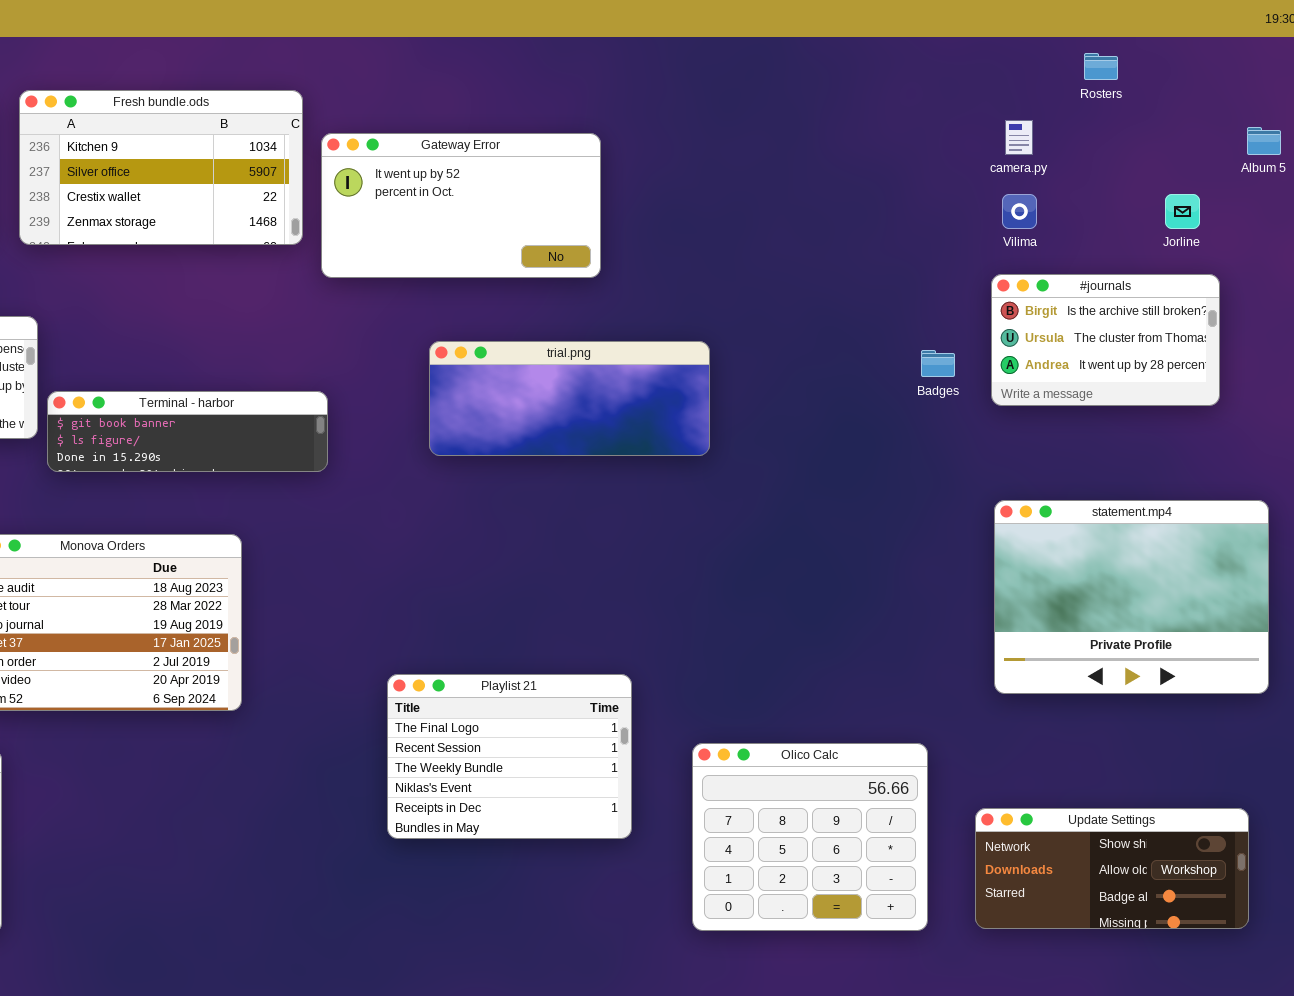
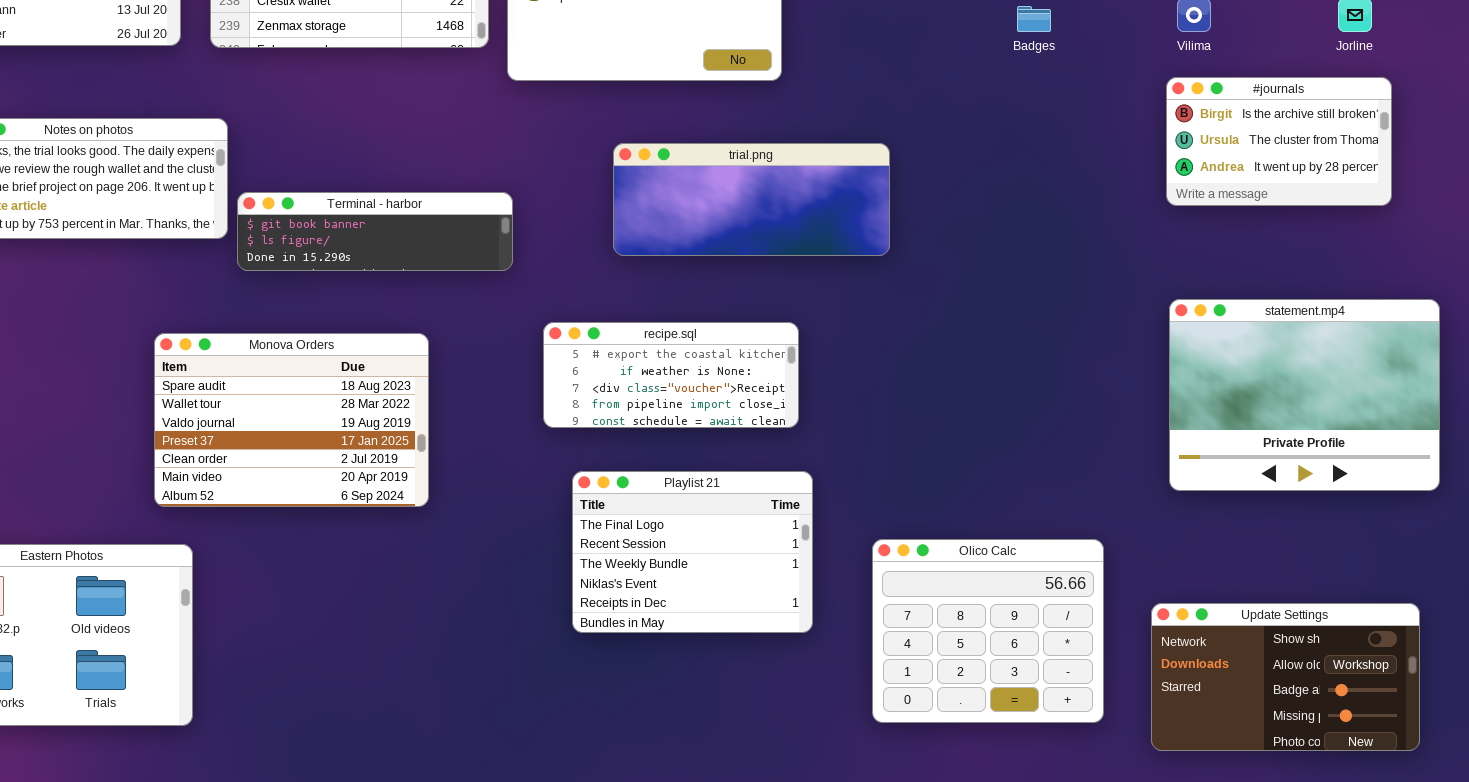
Badges: [921,350,955,377] -> [1017,6,1051,32], moved
recipe.sql: none -> [543,322,799,428], opened
Update Settings: [975,808,1249,929] -> [1151,603,1420,751], resized

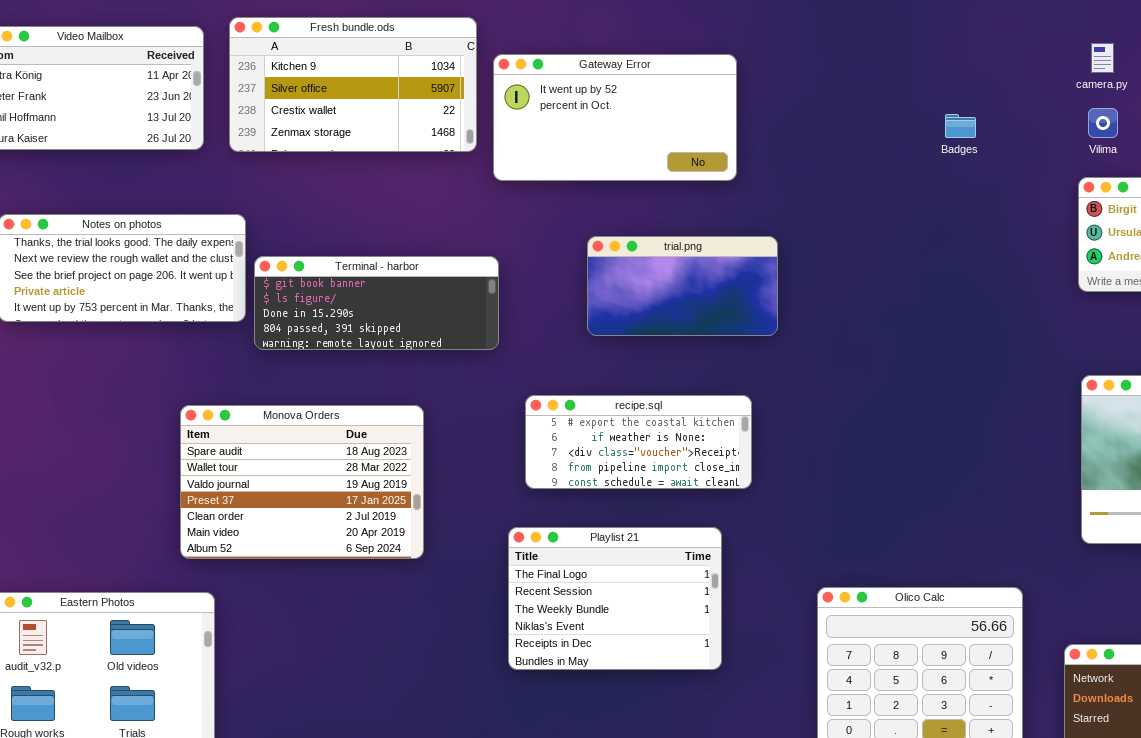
trial.png: [613,143,890,256] -> [587,236,778,336], resized
Terminal - harbor: [237,192,513,271] -> [254,256,499,350], resized
Playlist 21: [572,471,813,633] -> [508,527,722,670], moved

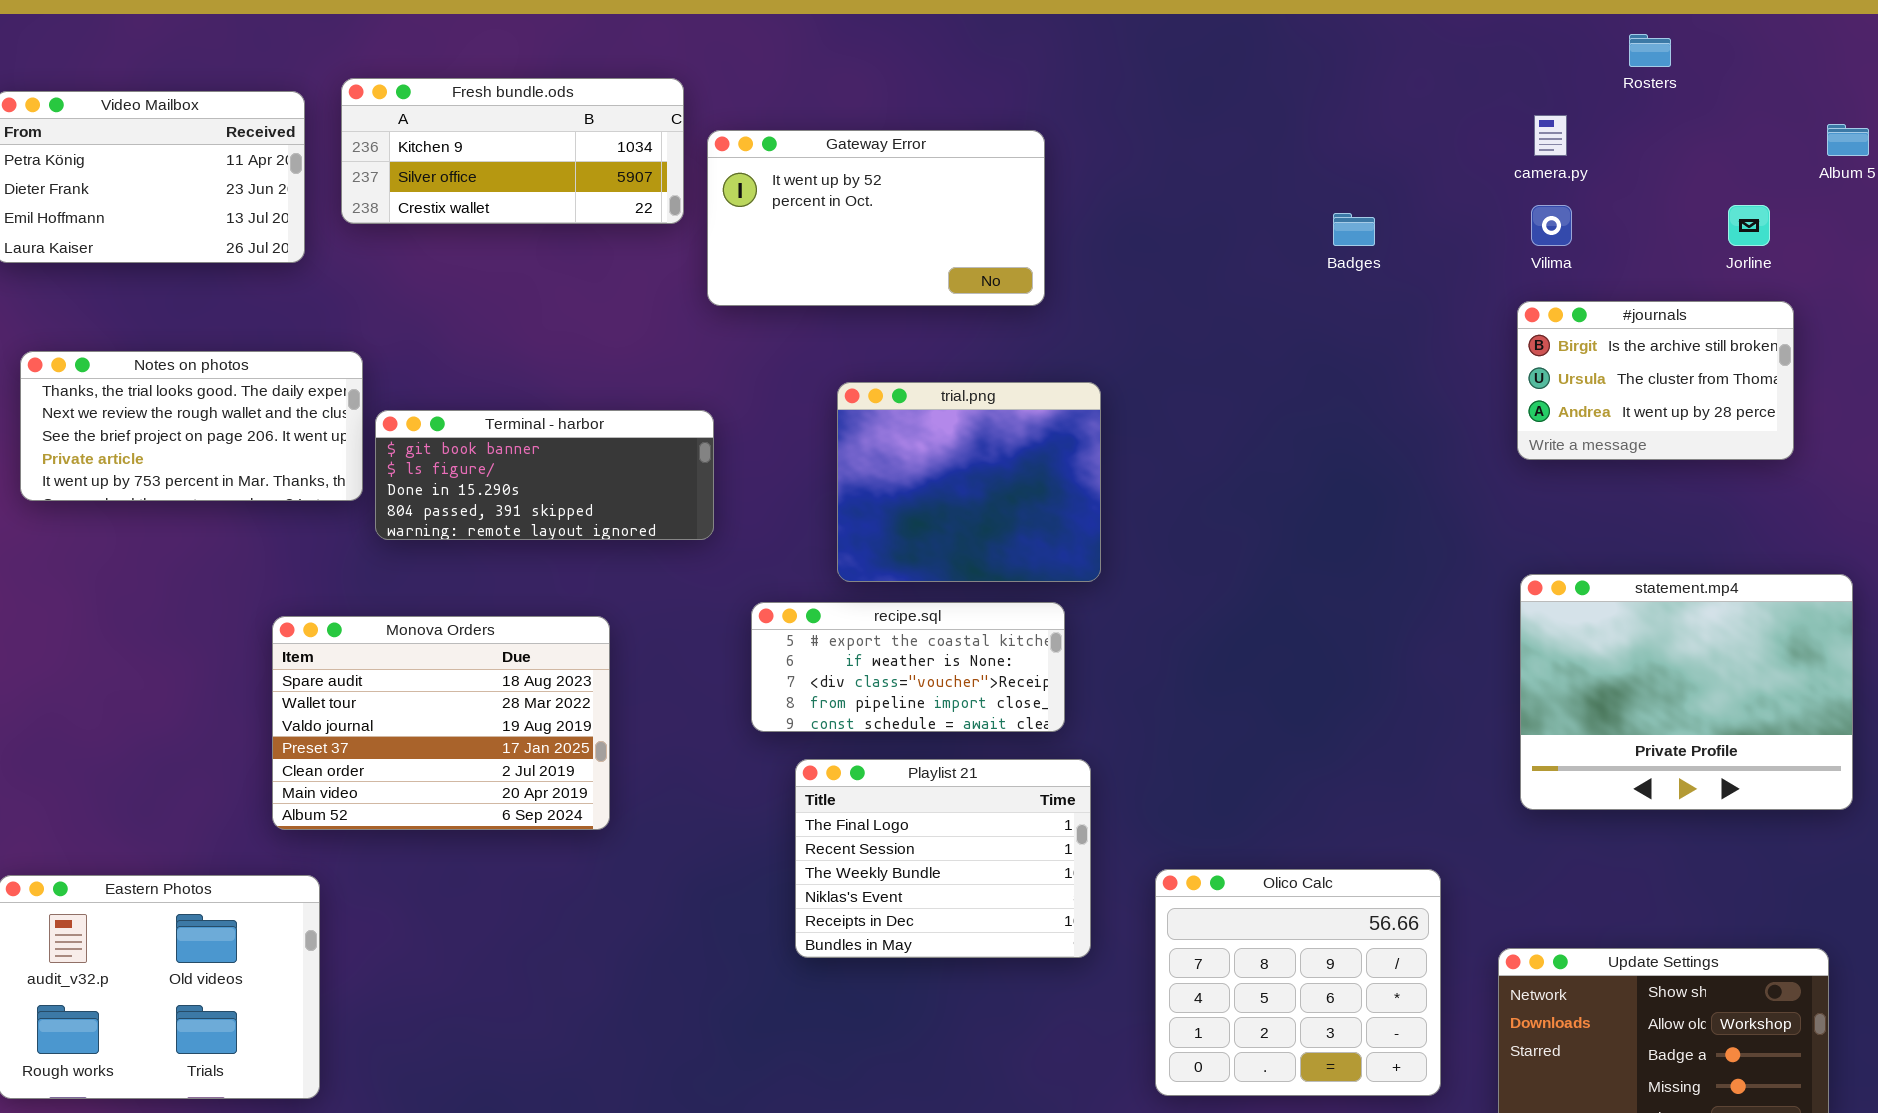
Fresh bundle.ods: [229,17,477,152] -> [341,78,684,224], resized
trial.png: [587,236,778,336] -> [837,382,1101,582], resized
Playlist 21: [508,527,722,670] -> [795,759,1091,958], moved

